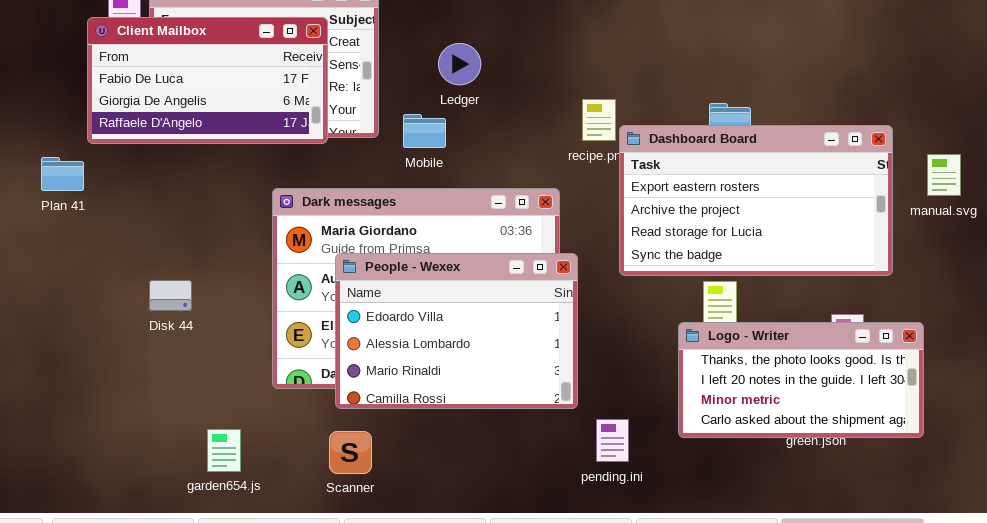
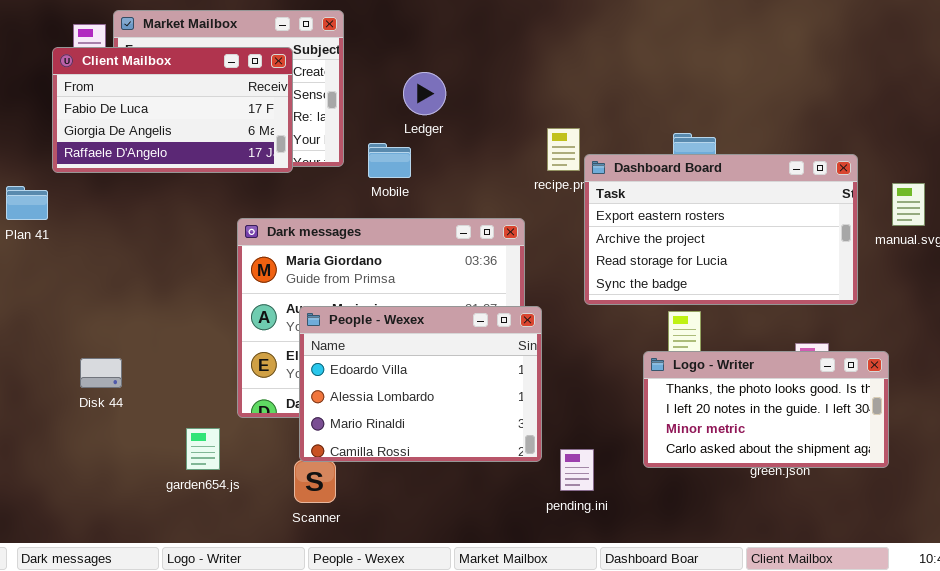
People - Wexex: [335,253,578,409] -> [299,306,542,462], moved
Disk 44: [149,280,192,311] -> [80,358,122,388], moved
garden654.js: [207,429,241,472] -> [186,428,220,470], moved

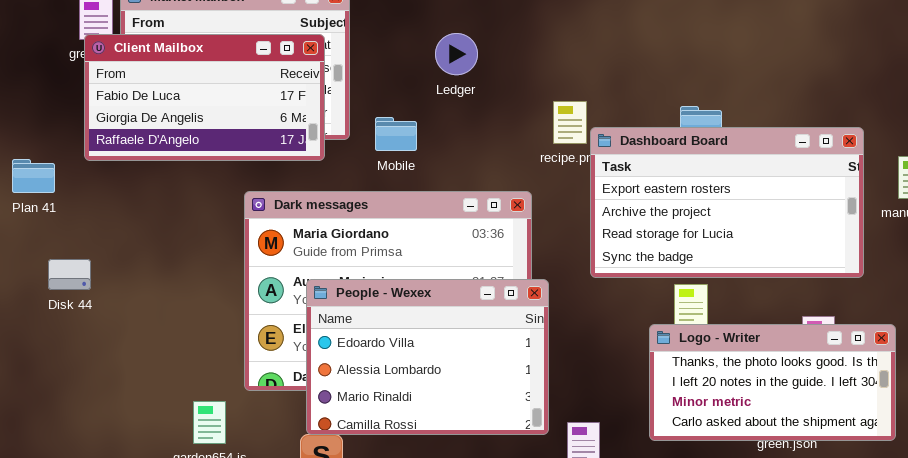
Client Mailbox: [52,47,293,173] -> [84,34,325,161], moved
Ledger: [403,72,446,115] -> [435,33,478,75], moved
Disk 44: [80,358,122,388] -> [48,259,91,290], moved

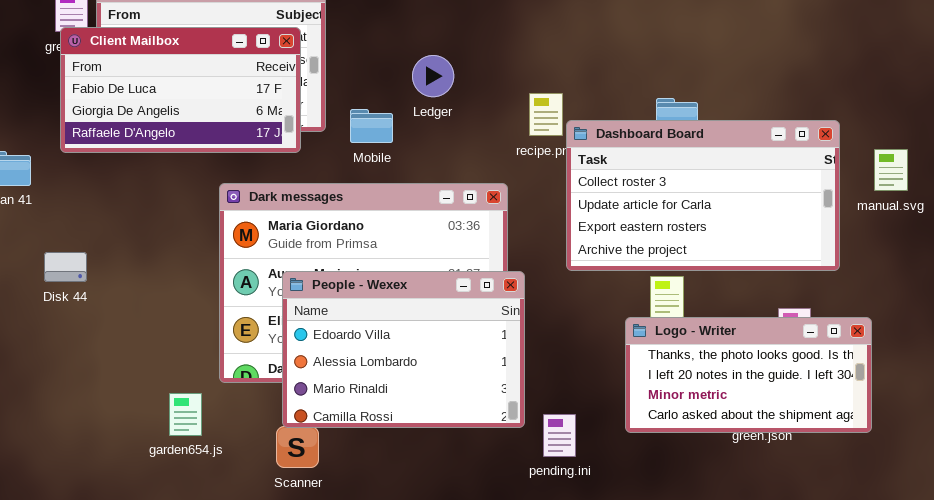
Ledger: [435,33,478,75] -> [412,55,454,97], moved
Dashboard Board: [590,127,864,278] -> [566,120,840,271], scrolled up 2 rows
Disk 44: [48,259,91,290] -> [44,252,87,282], moved

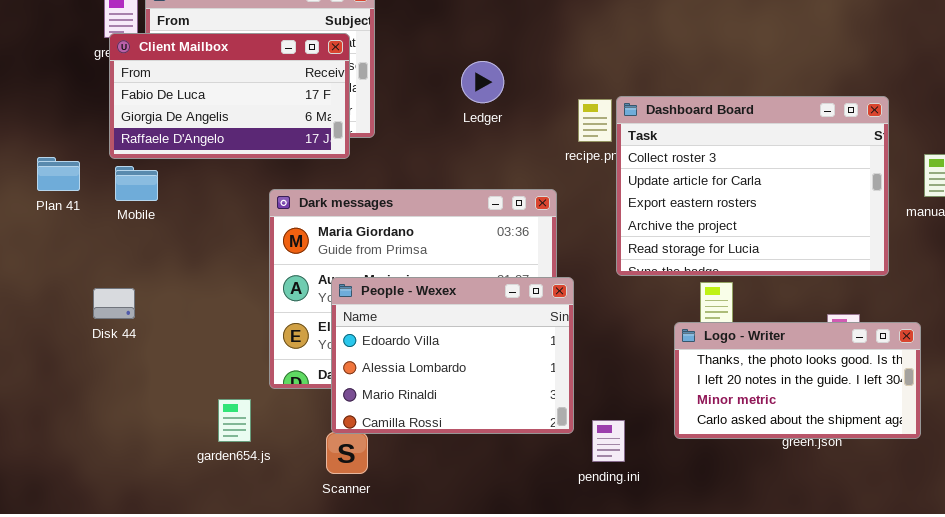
Mobile: [350,109,393,143] -> [115,166,158,201], moved
Dashboard Board: [566,120,840,271] -> [616,96,889,276], resized
Disk 44: [44,252,87,282] -> [93,288,135,319], moved

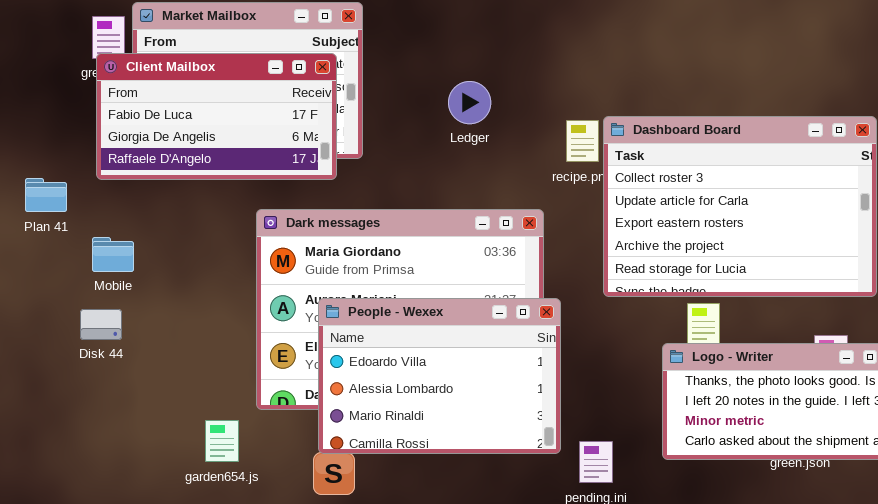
Mobile: [115,166,158,201] -> [92,237,134,272], moved

